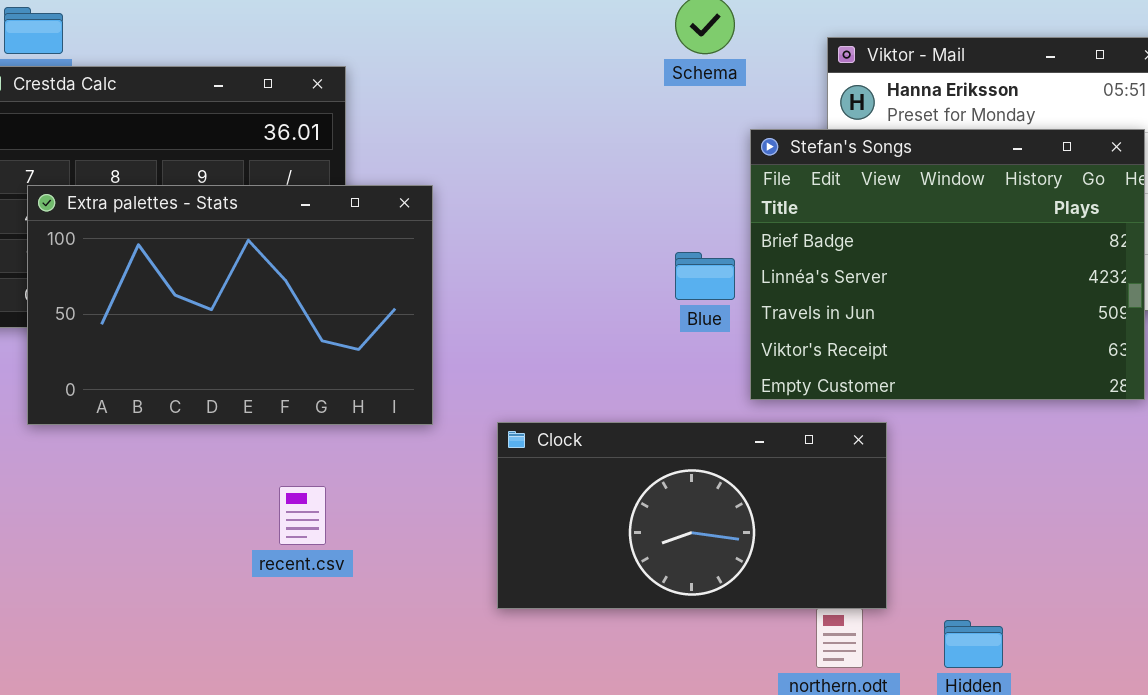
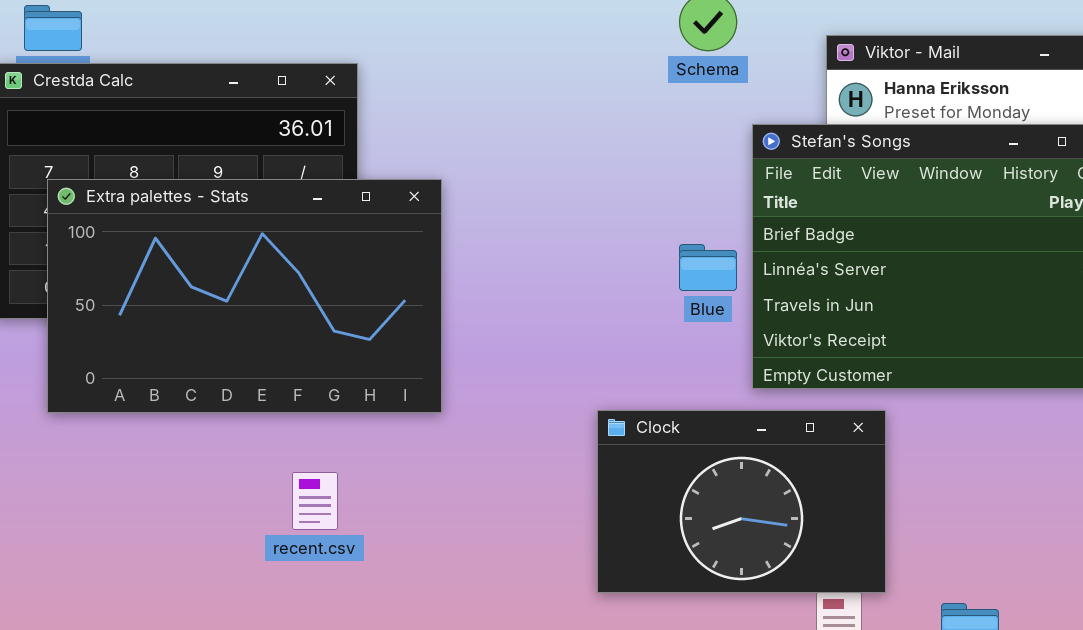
Clock: [497,422,887,609] -> [597,410,886,593], resized

